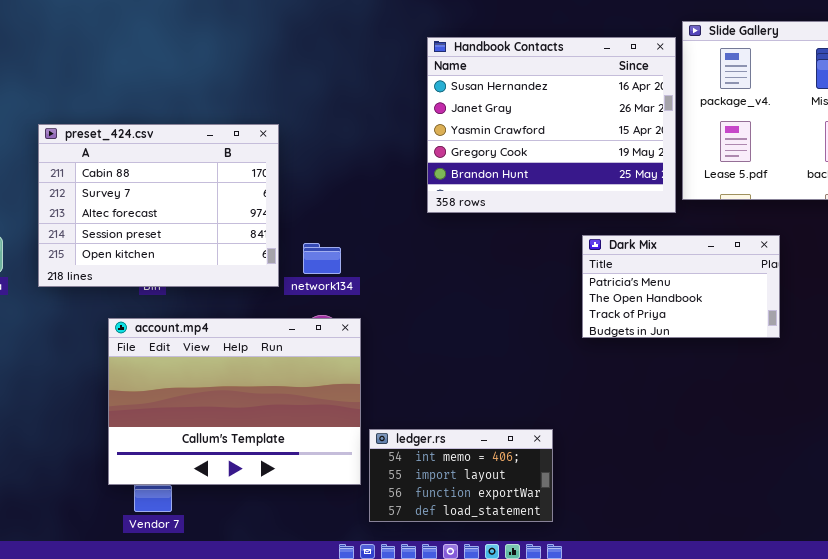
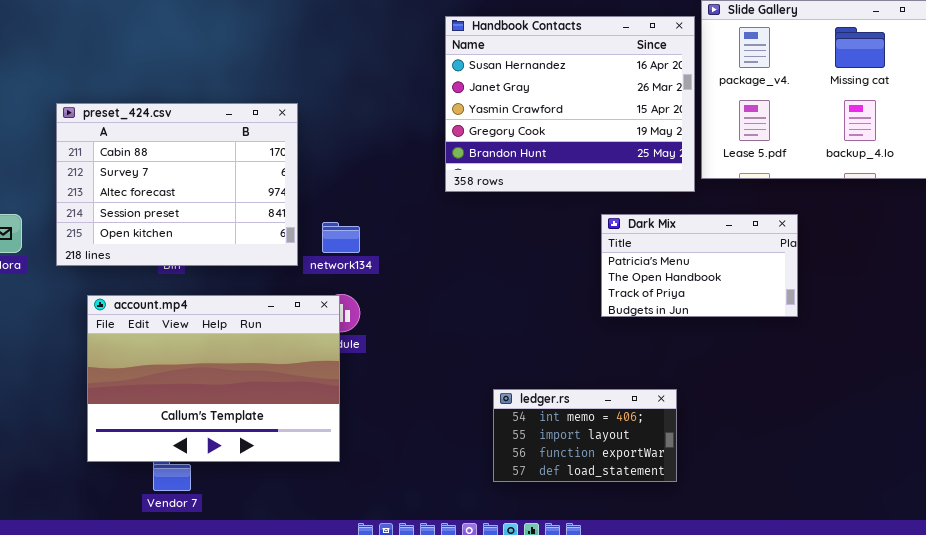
account.mp4: [108,318,361,485] -> [87,295,340,462], moved
ledger.rs: [369,429,553,522] -> [493,389,677,482], moved

